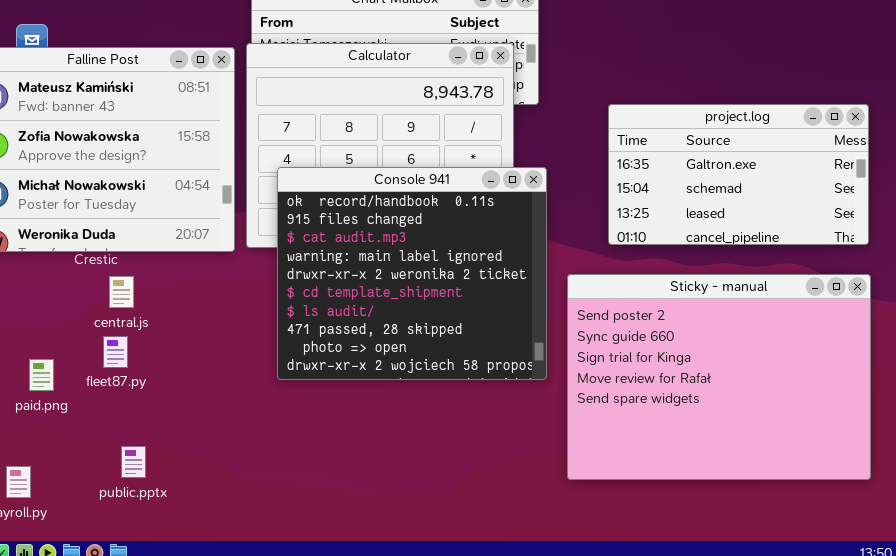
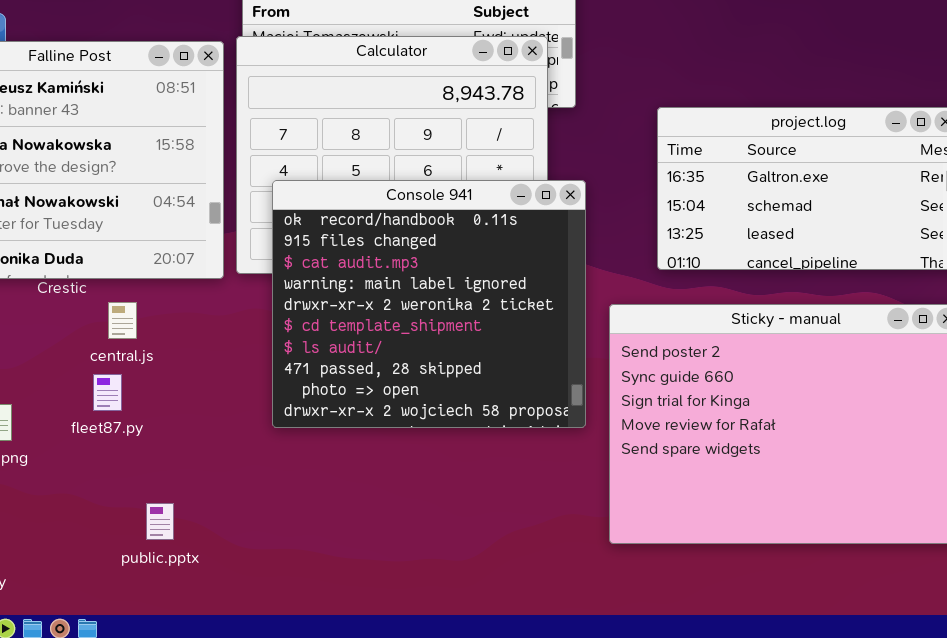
central.js: [109,276,134,308] -> [108,302,137,339], moved
fleet87.py: [103,336,128,368] -> [93,374,122,411], moved
public.pptx: [121,446,146,478] -> [146,503,174,540], moved

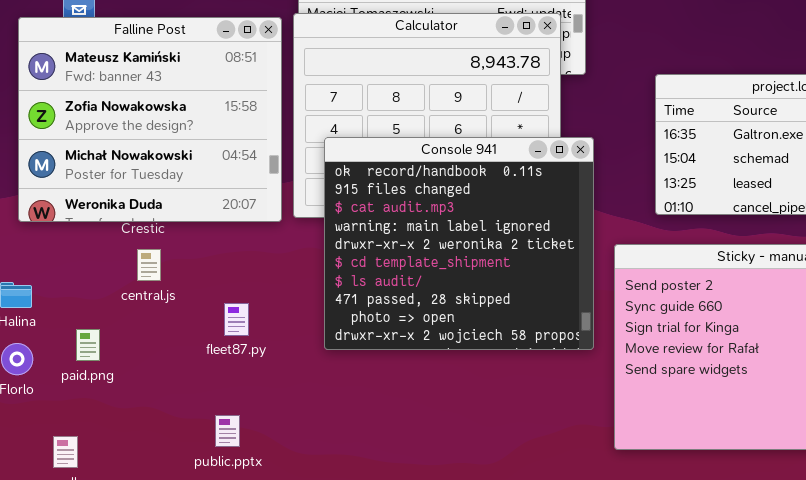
central.js: [108,302,137,339] -> [137,249,161,281], moved
fleet87.py: [93,374,122,411] -> [224,303,249,336], moved

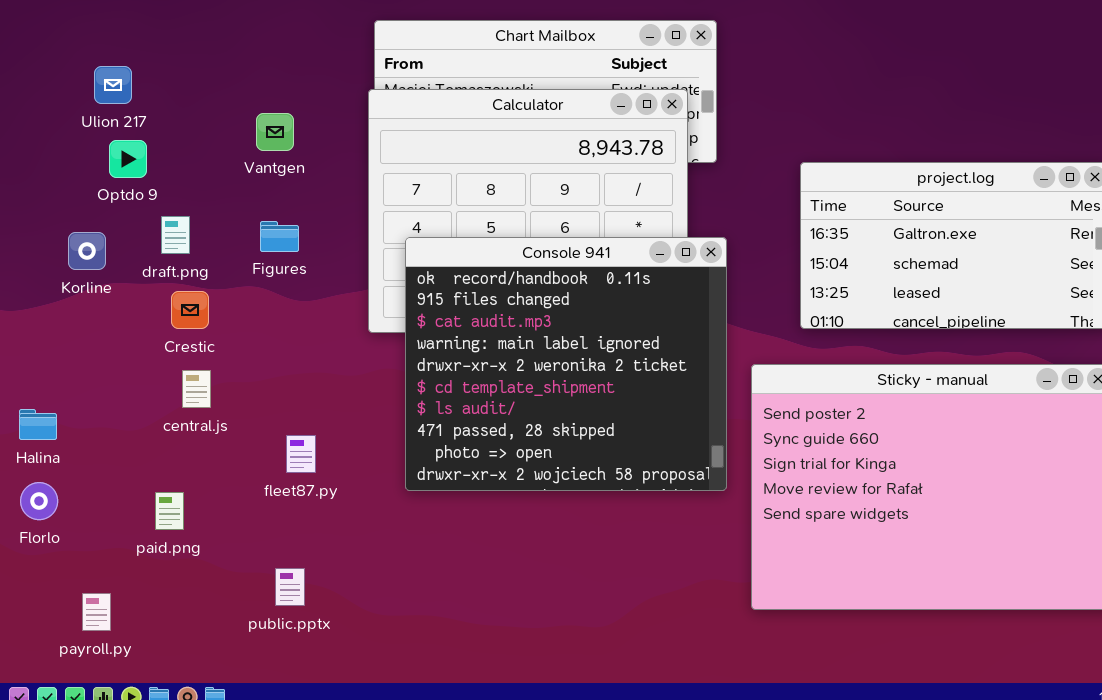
Falline Post: [18,17,282,222] -> none, closed
paid.png: [76,329,100,361] -> [155,492,184,530], moved

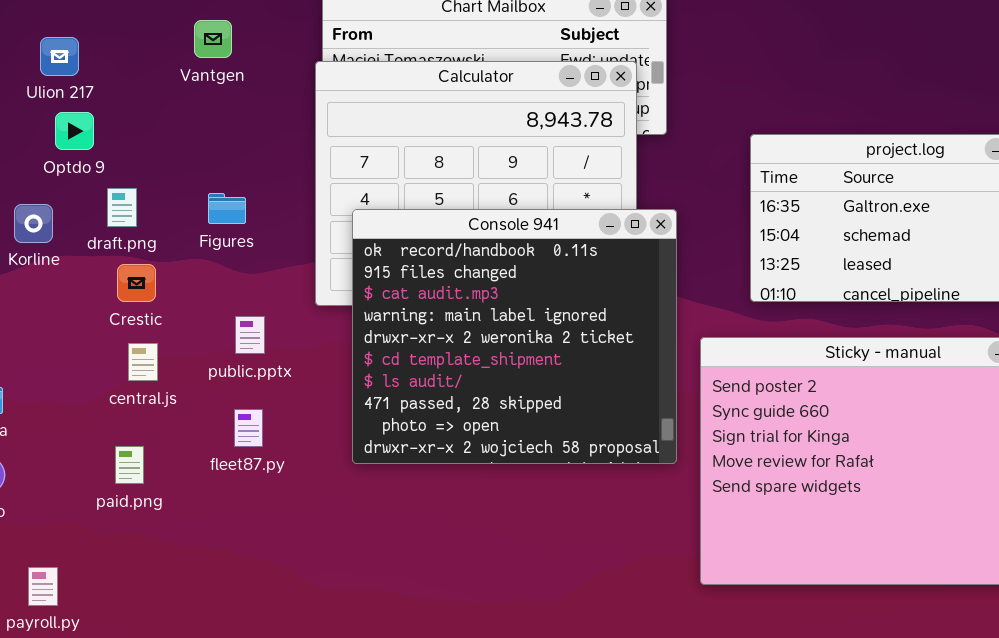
Vantgen: [256,113,294,151] -> [194,20,232,58], moved
paid.png: [155,492,184,530] -> [115,446,144,484], moved
public.pptx: [275,568,305,606] -> [235,316,265,354], moved

